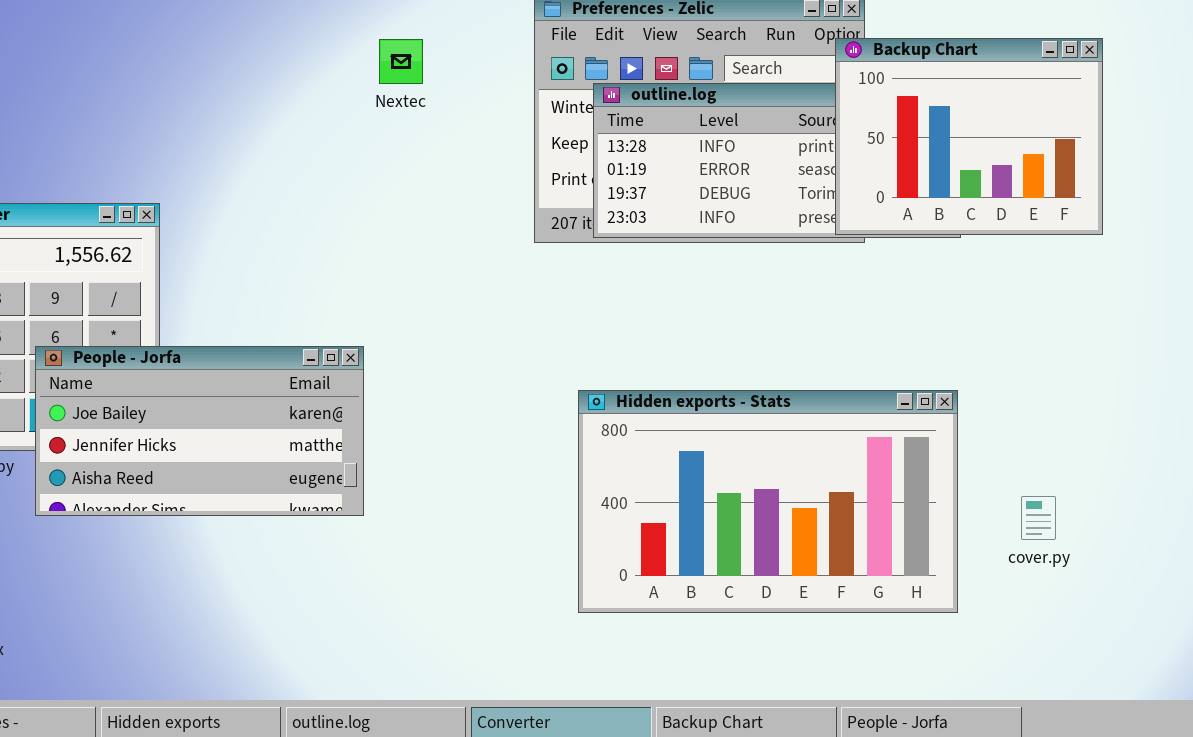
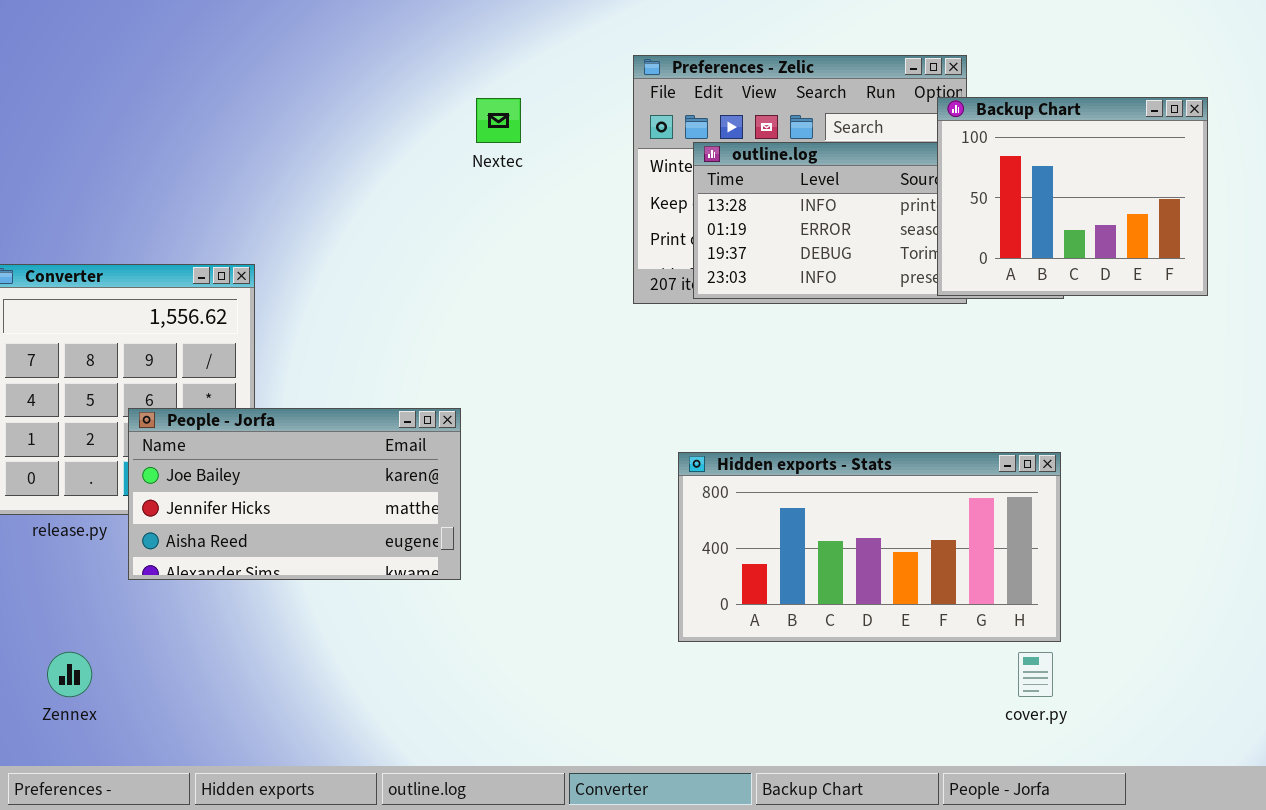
Hidden exports - Stats: [578,390,958,613] -> [678,452,1061,642], resized
cover.py: [1021,496,1056,540] -> [1018,652,1053,697], moved

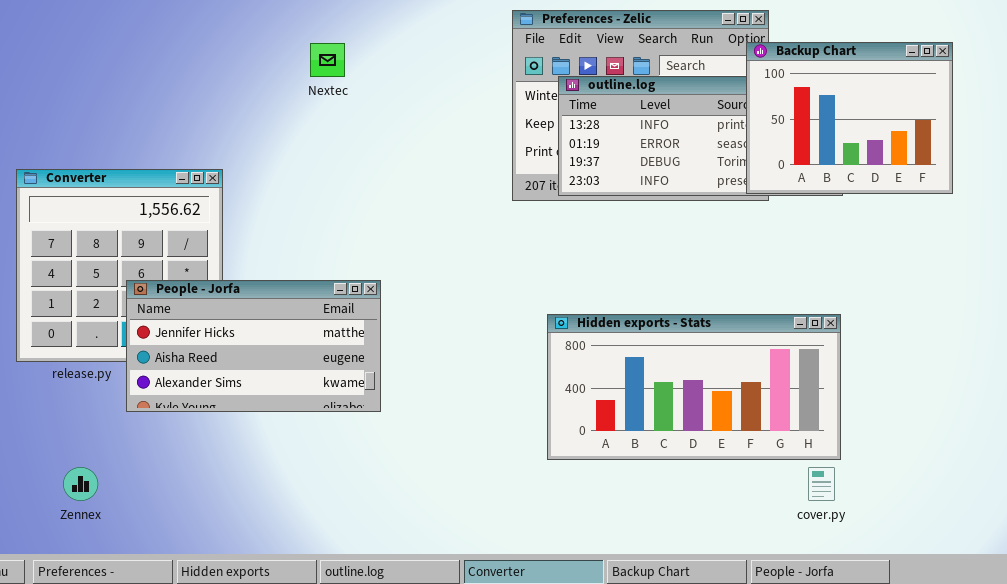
Nextec: [476,98,521,143] -> [310,43,345,77], moved
People - Jorfa: [128,408,461,580] -> [126,280,381,412], scrolled down 1 row

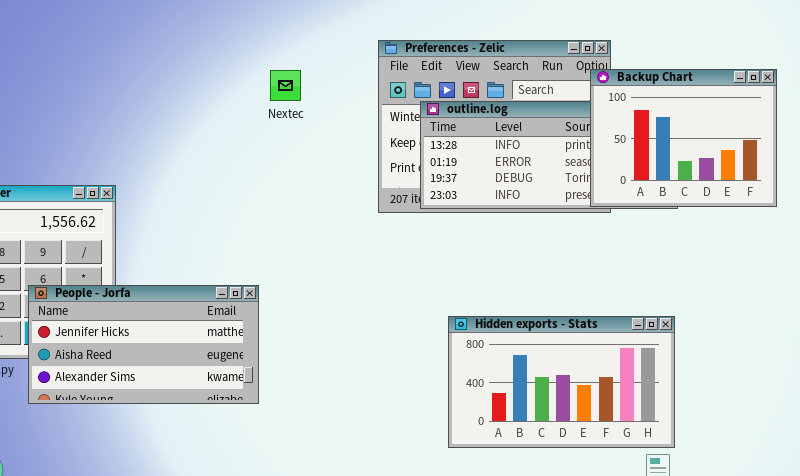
Nextec: [310,43,345,77] -> [270,70,301,101], moved
Hidden exports - Stats: [547,314,841,460] -> [448,316,675,448], resized

